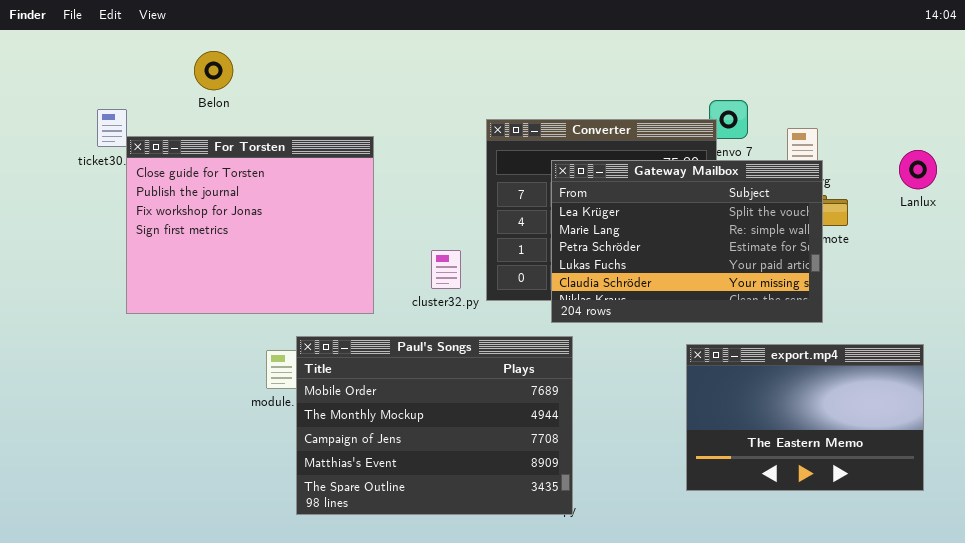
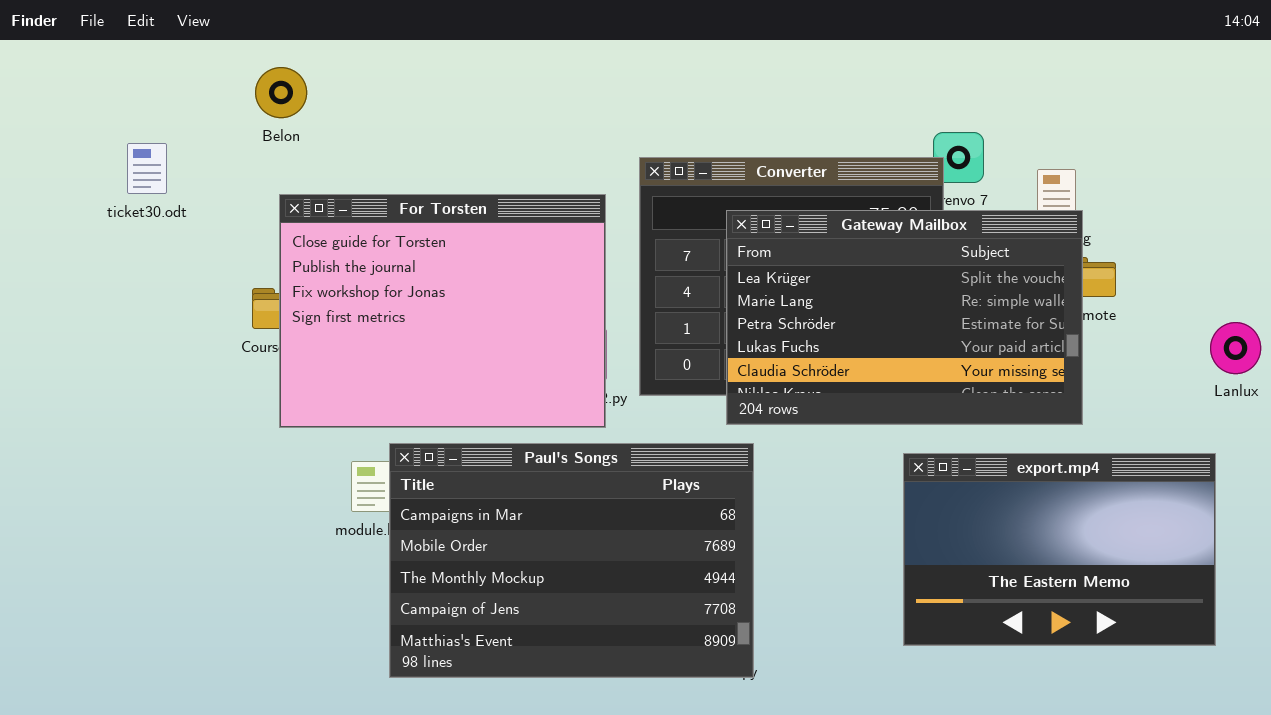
For Torsten: [126,136,374,314] -> [279,194,606,428], moved
Lanlux: [899,150,937,189] -> [1210,322,1261,374], moved
Paul's Songs: [296,336,573,515] -> [389,443,754,678], scrolled up 1 row

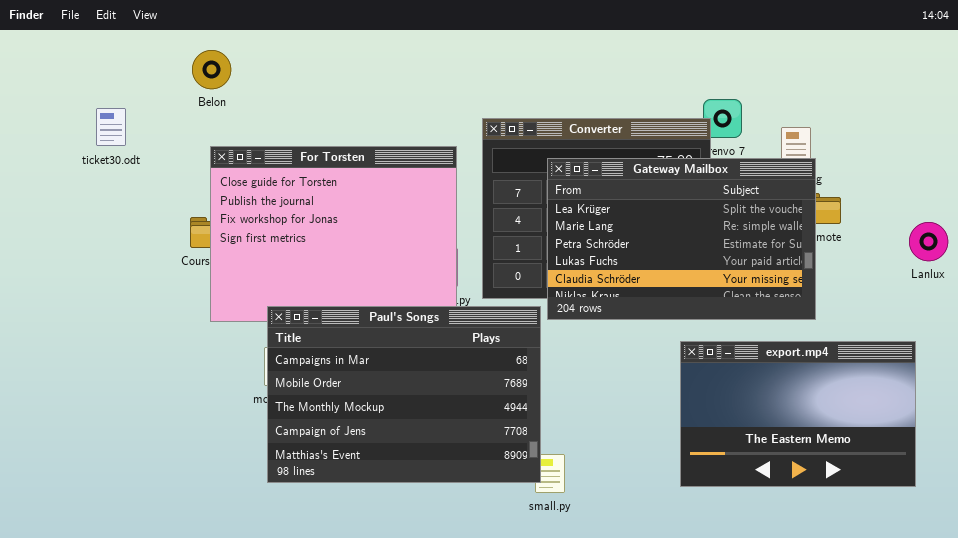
Lanlux: [1210,322,1261,374] -> [909,222,948,261], moved
Paul's Songs: [389,443,754,678] -> [267,306,541,483], moved

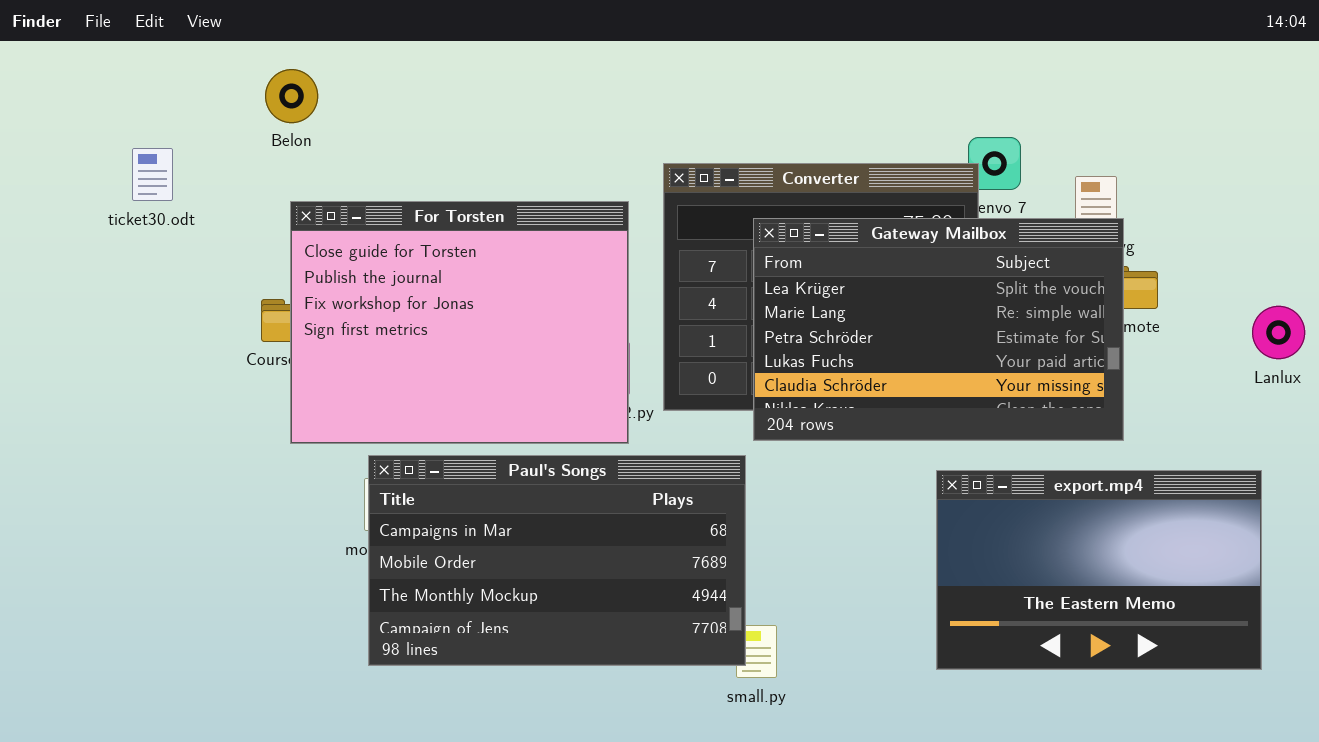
Paul's Songs: [267,306,541,483] -> [368,455,746,666], resized

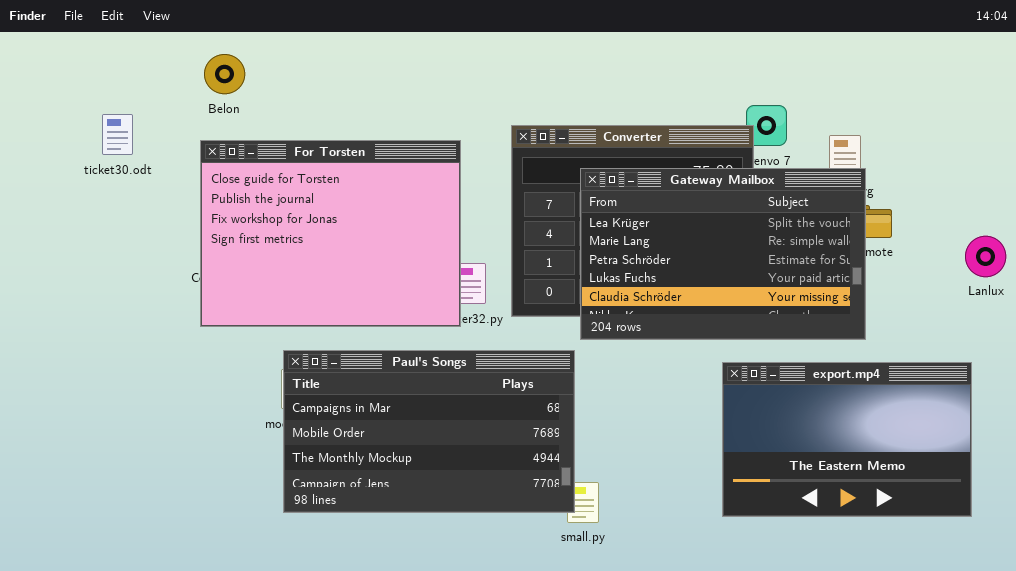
For Torsten: [290,201,629,444] -> [200,140,461,327], moved

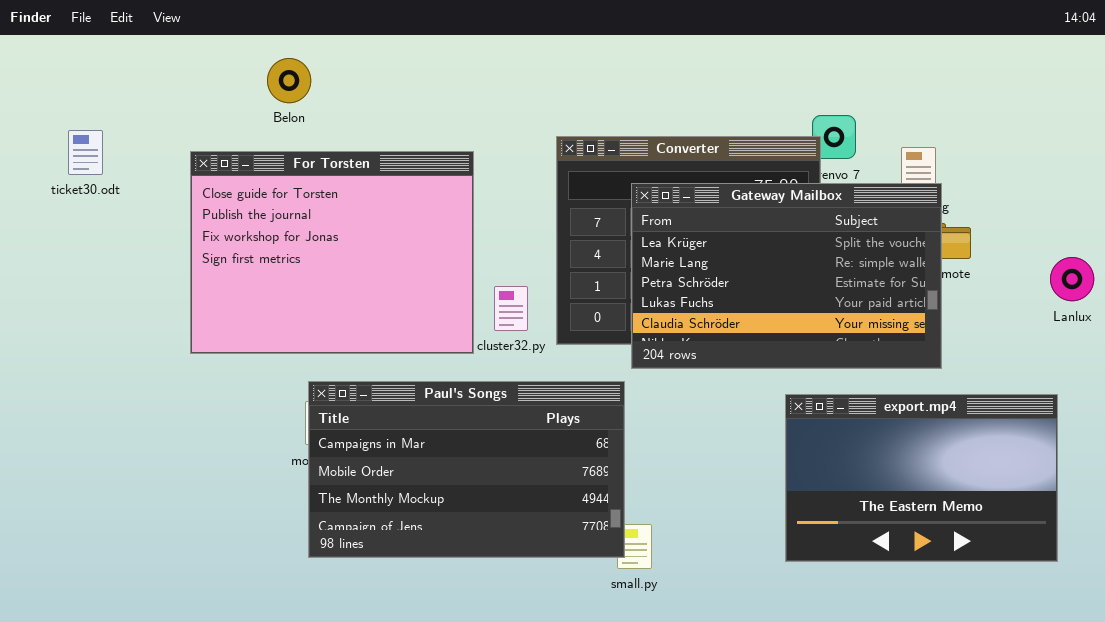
Belon: [204,54,245,94] -> [267,58,311,103], moved
ticket30.odt: [102,114,133,155] -> [68,130,103,175], moved
For Torsten: [200,140,461,327] -> [190,151,474,354], moved

